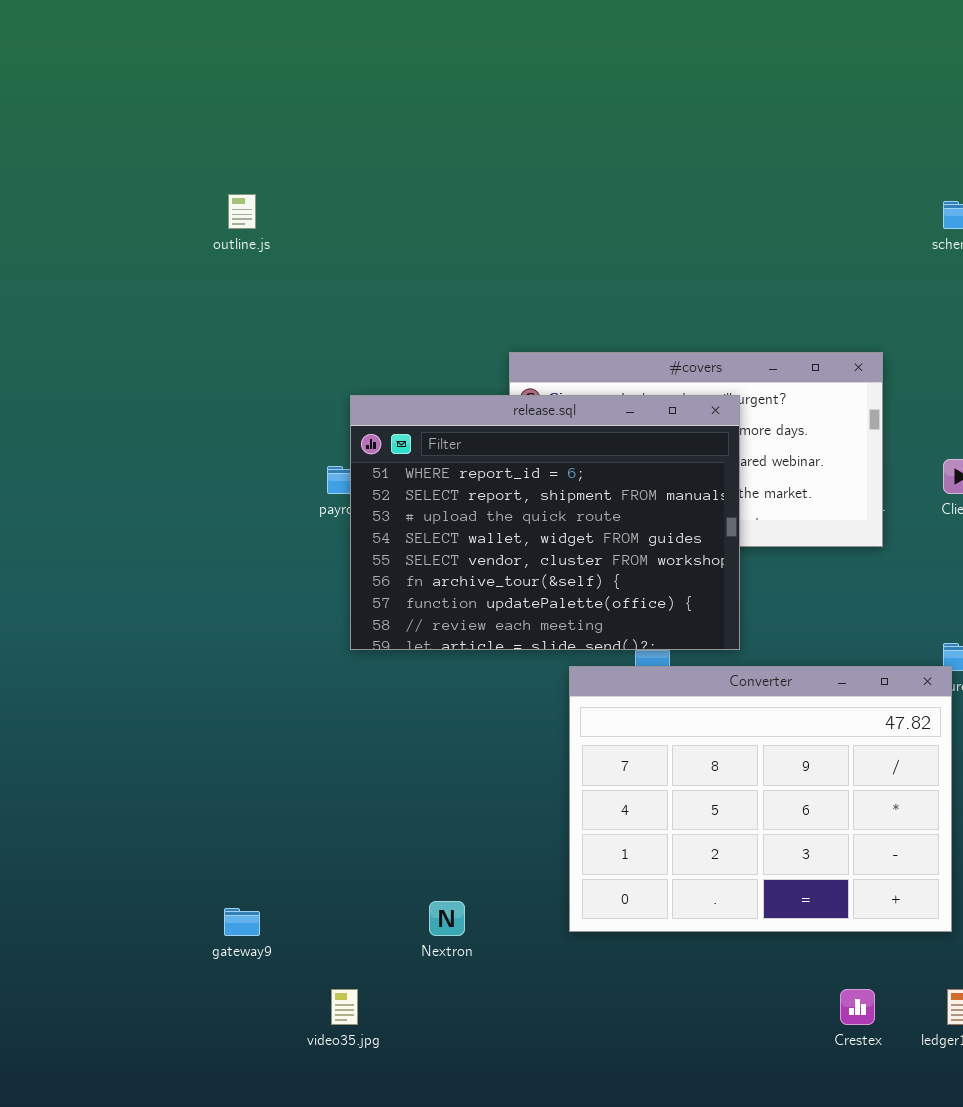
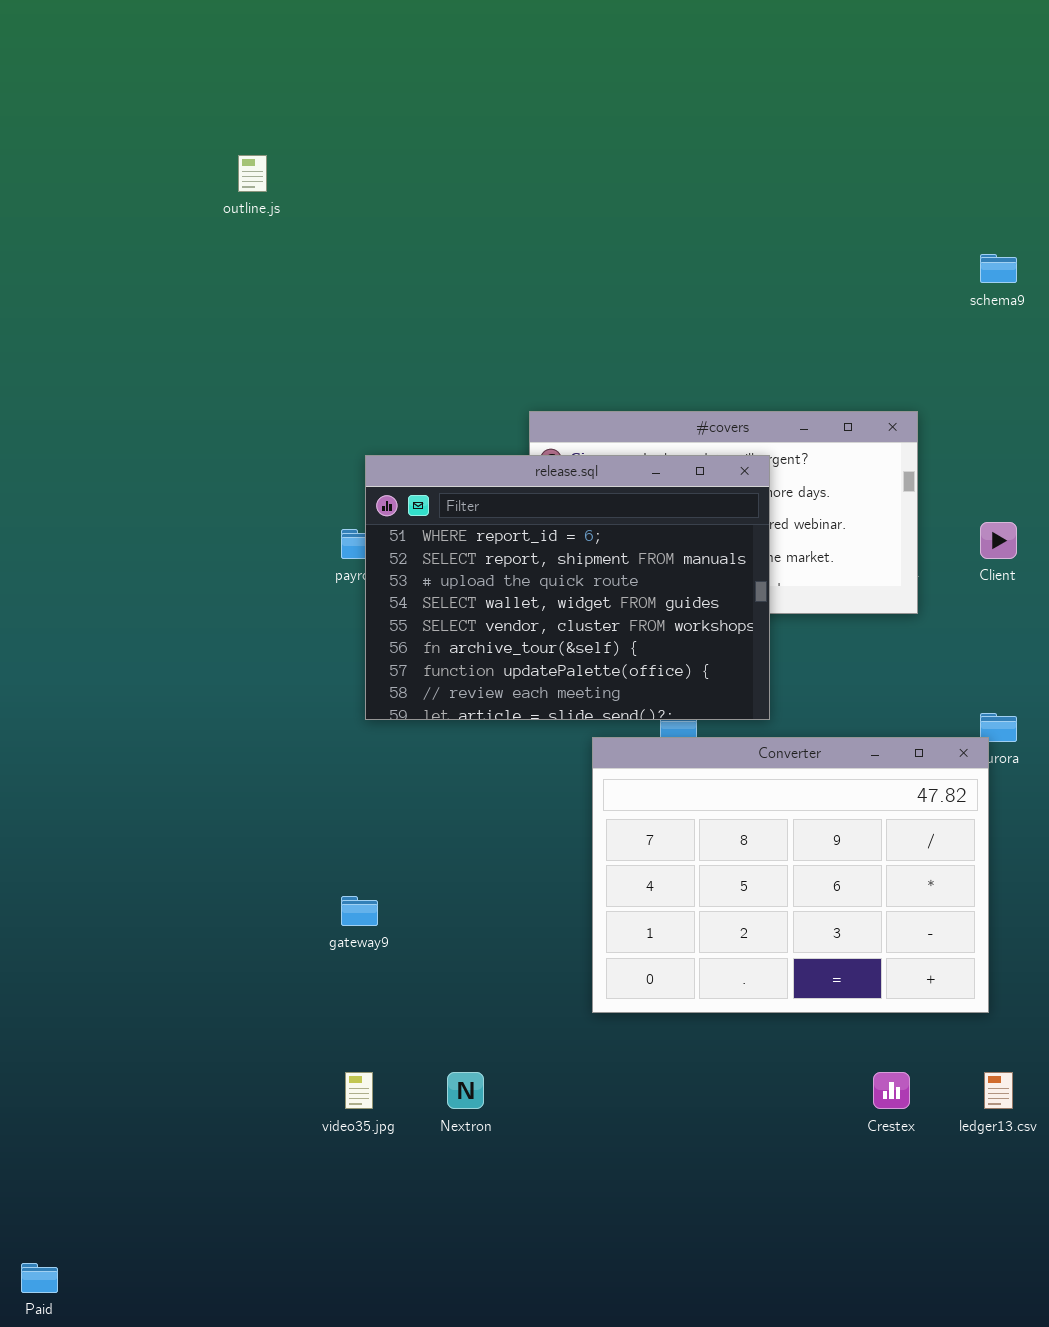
outline.js: [228,194,256,229] -> [238,155,267,192], moved
Nextron: [429,901,465,936] -> [447,1072,484,1109], moved
gateway9: [224,908,260,936] -> [341,896,378,926], moved

